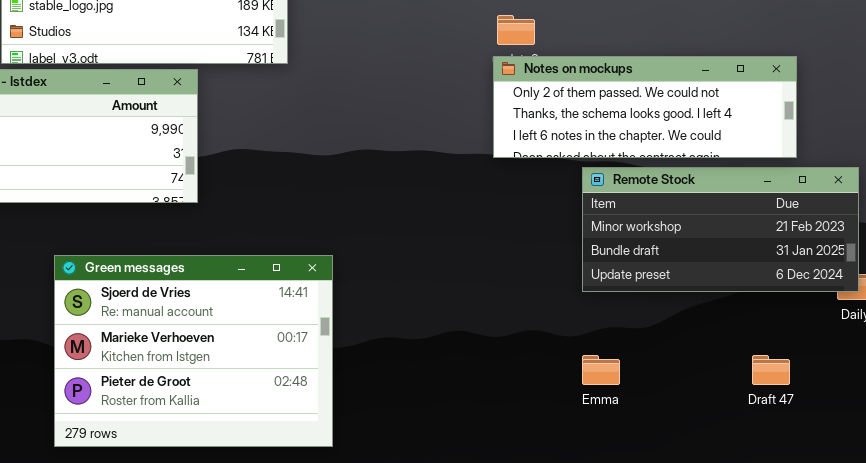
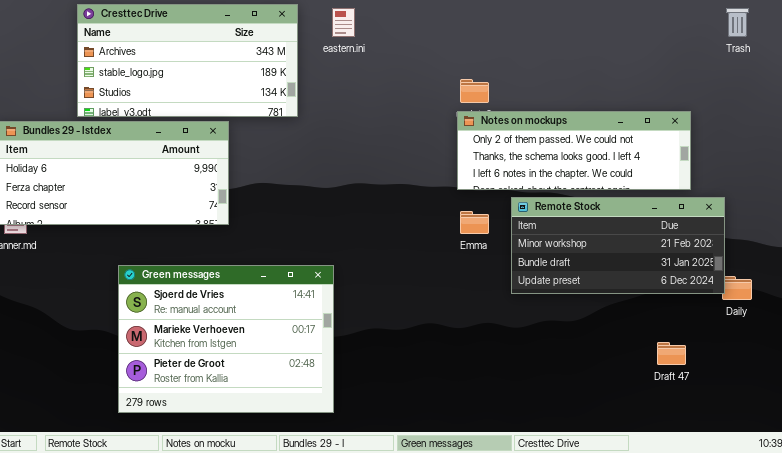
Remote Stock: [582,167,859,292] -> [511,197,725,294], moved
Emma: [582,355,620,385] -> [460,211,489,234], moved

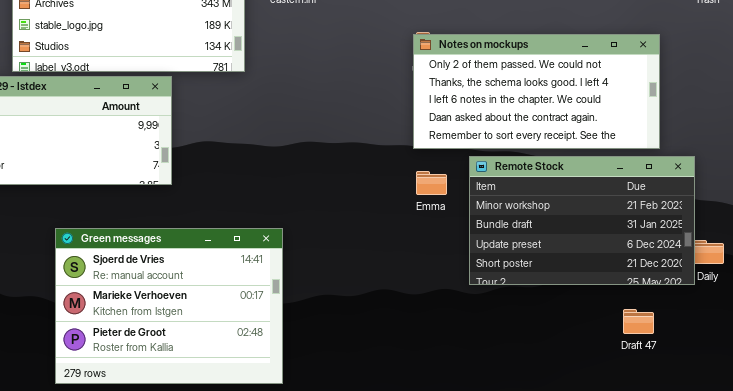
Notes on mockups: [457,111,691,190] -> [413,34,660,149], resized
Remote Stock: [511,197,725,294] -> [469,156,695,285], resized

